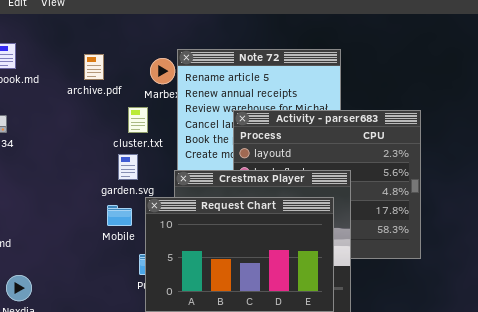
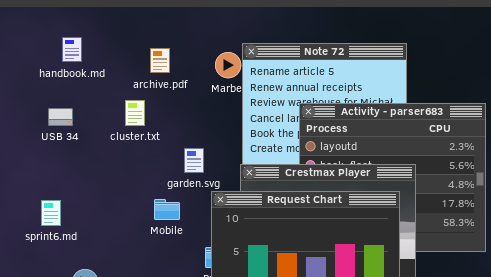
cluster.txt: [128,107,148,133] -> [125,100,145,126], moved
Mobile: [107,205,132,226] -> [154,199,180,220], moved

